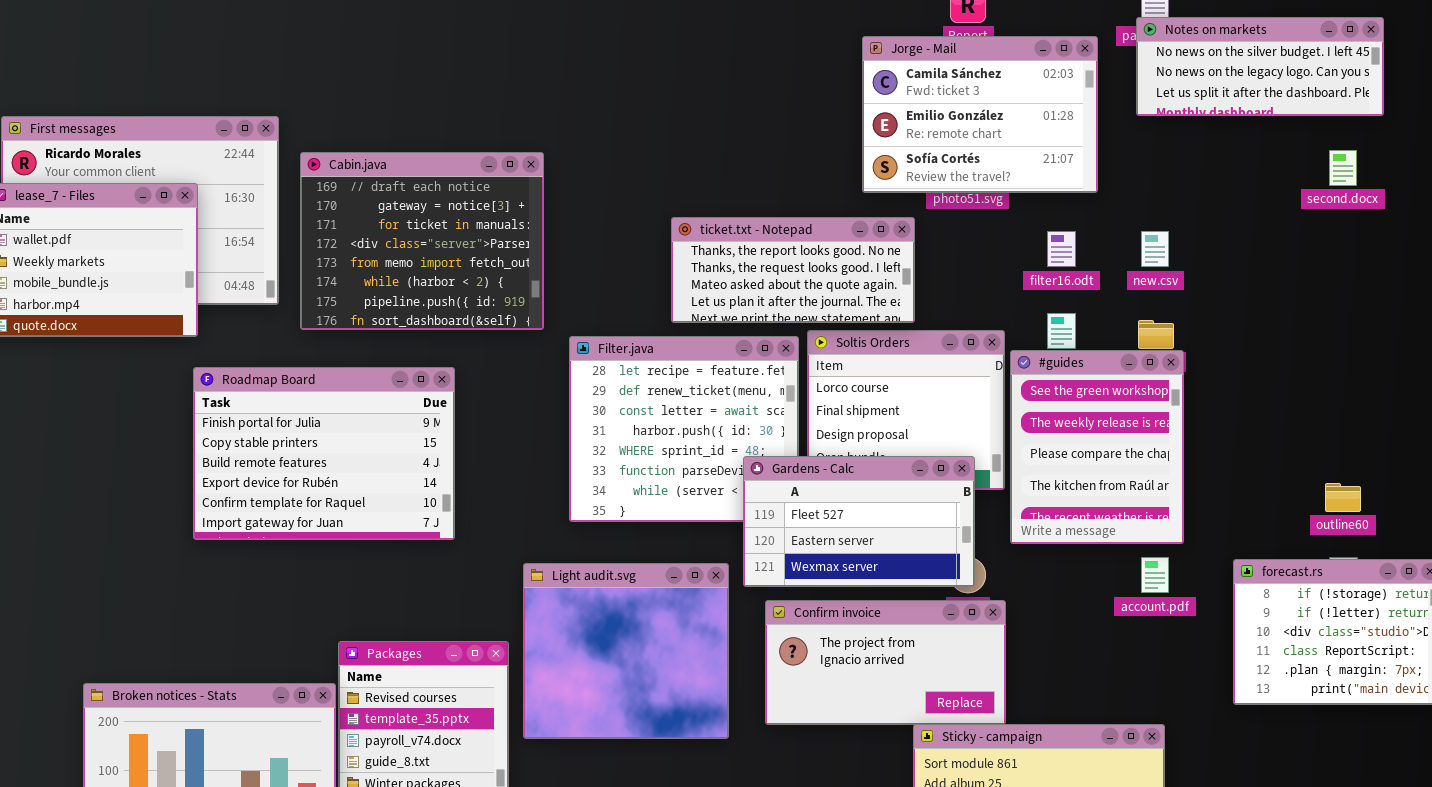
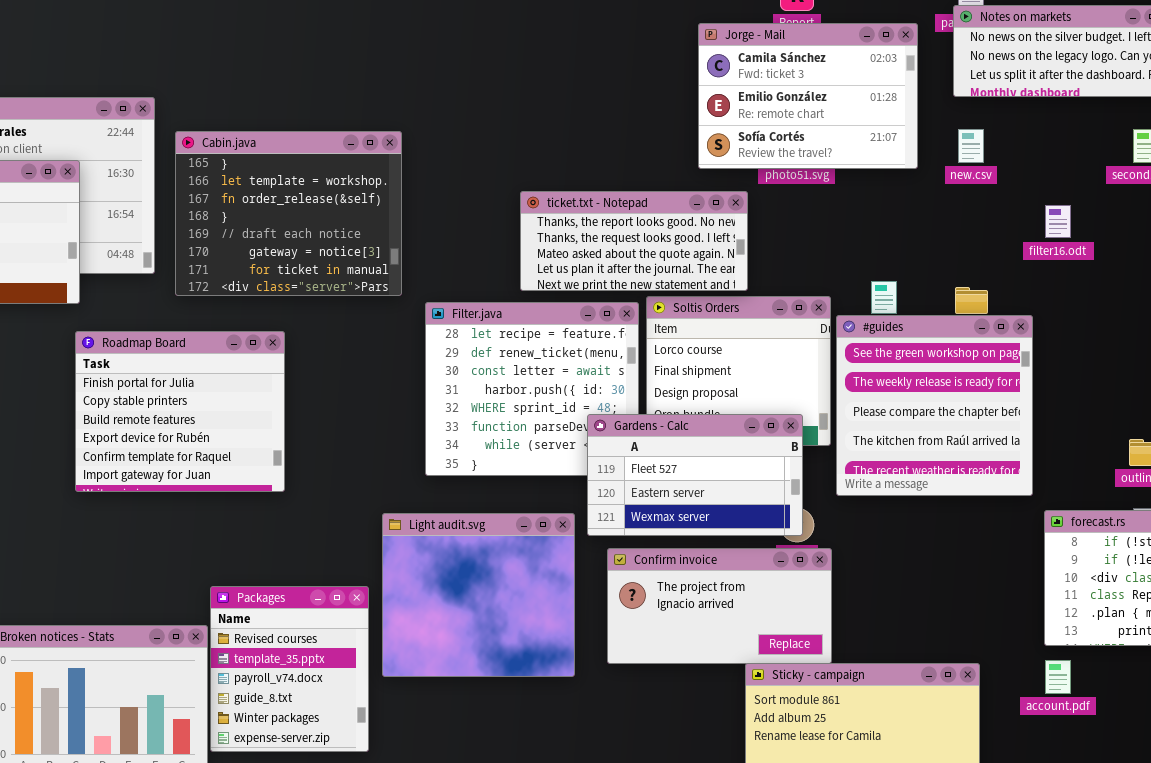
Cabin.java: [300,152,544,330] -> [175,131,402,296], scrolled up 4 rows
filter16.odt: [1047,231,1076,267] -> [1045,205,1071,238], moved
new.csv: [1141,231,1169,267] -> [958,129,984,163], moved
#guides: [1010,350,1184,544] -> [836,315,1033,496], resized
Roadmap Board: [193,367,455,540] -> [75,331,285,492], resized
account.pdf: [1141,557,1169,593] -> [1045,660,1071,694], moved

